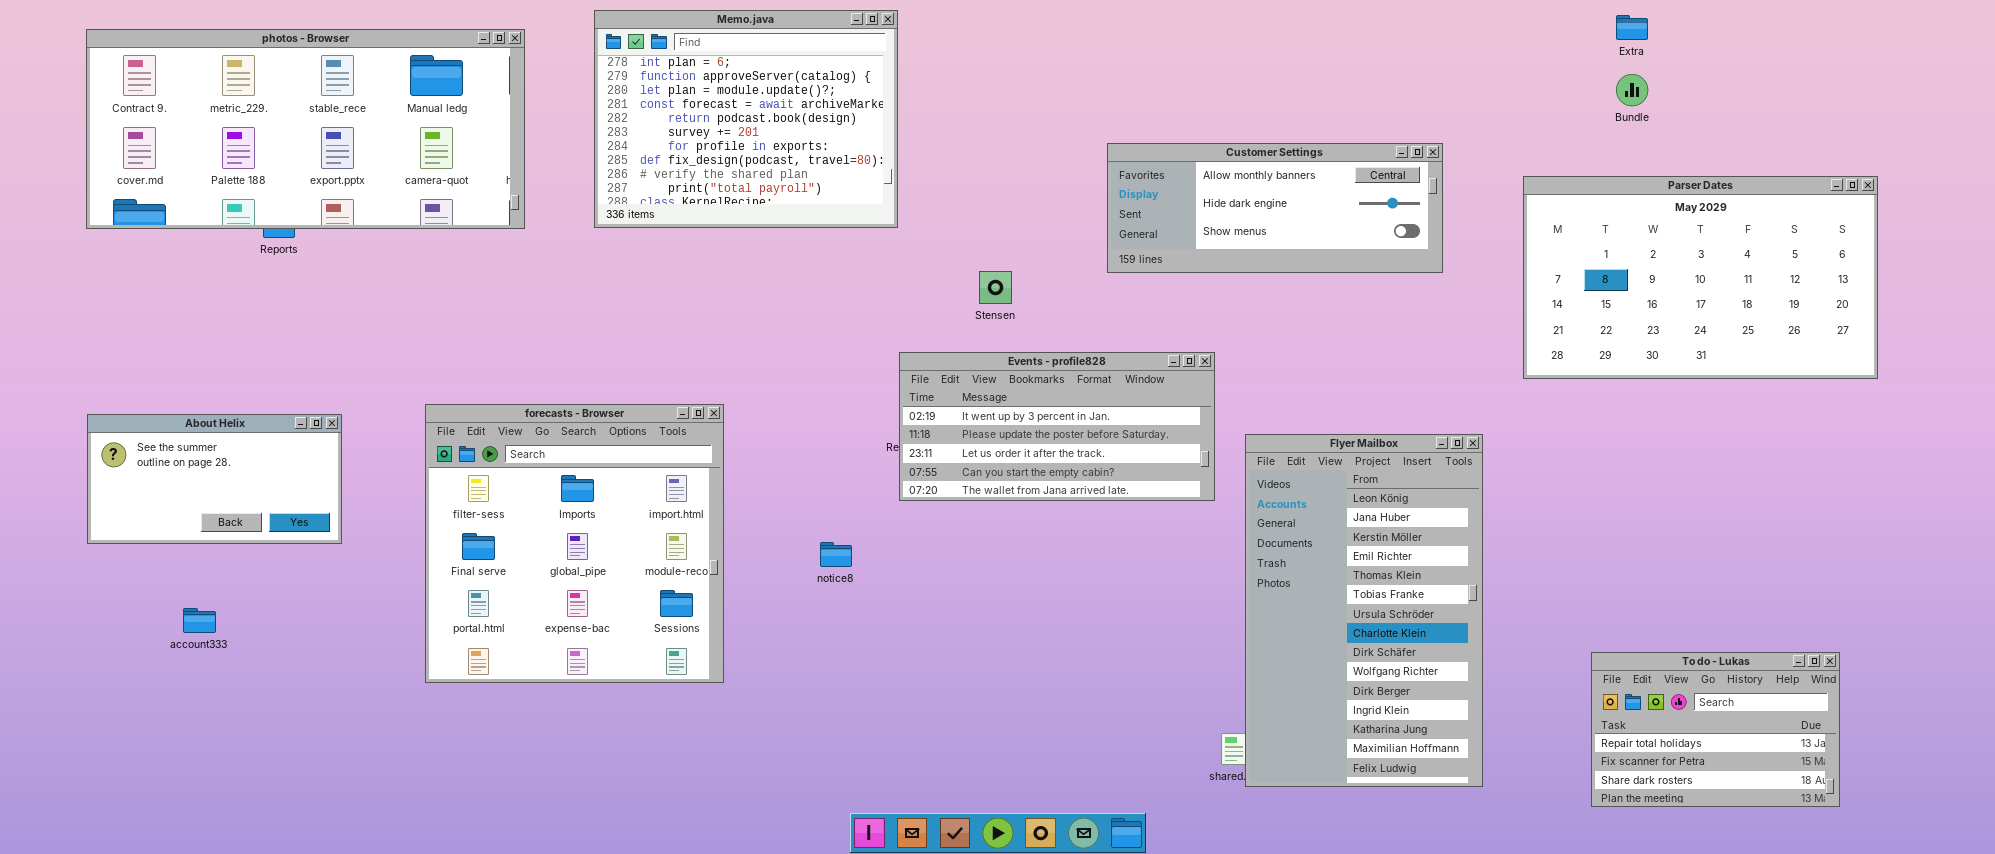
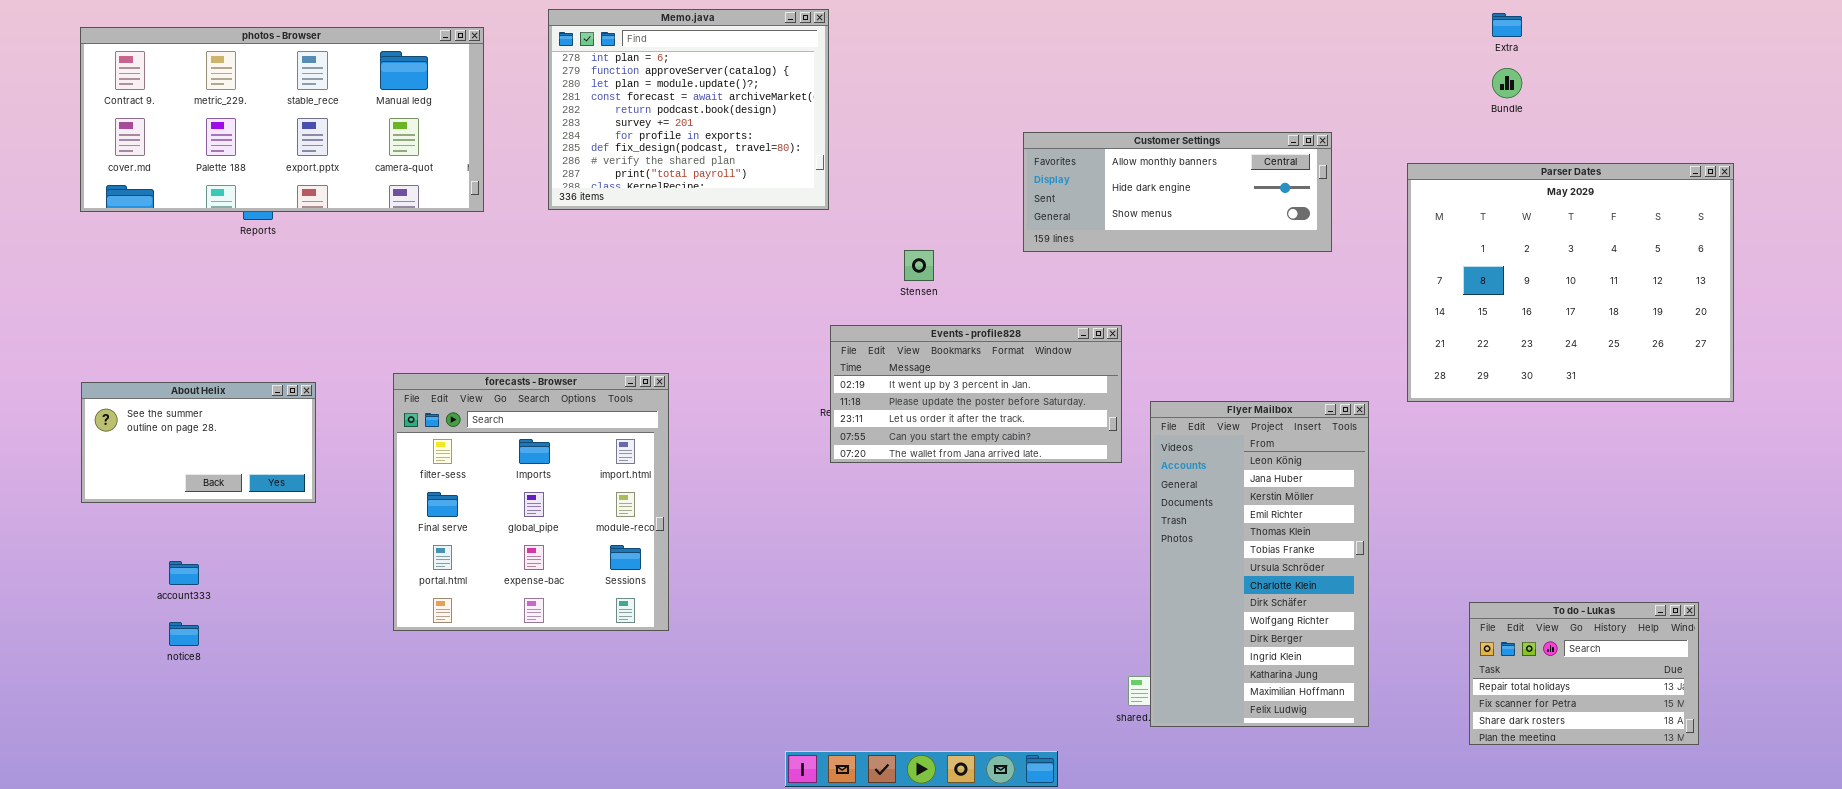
Parser Dates: [1523,176,1878,379] -> [1407,163,1734,402], resized
notice8: [820,542,852,567] -> [169,622,199,646], moved

